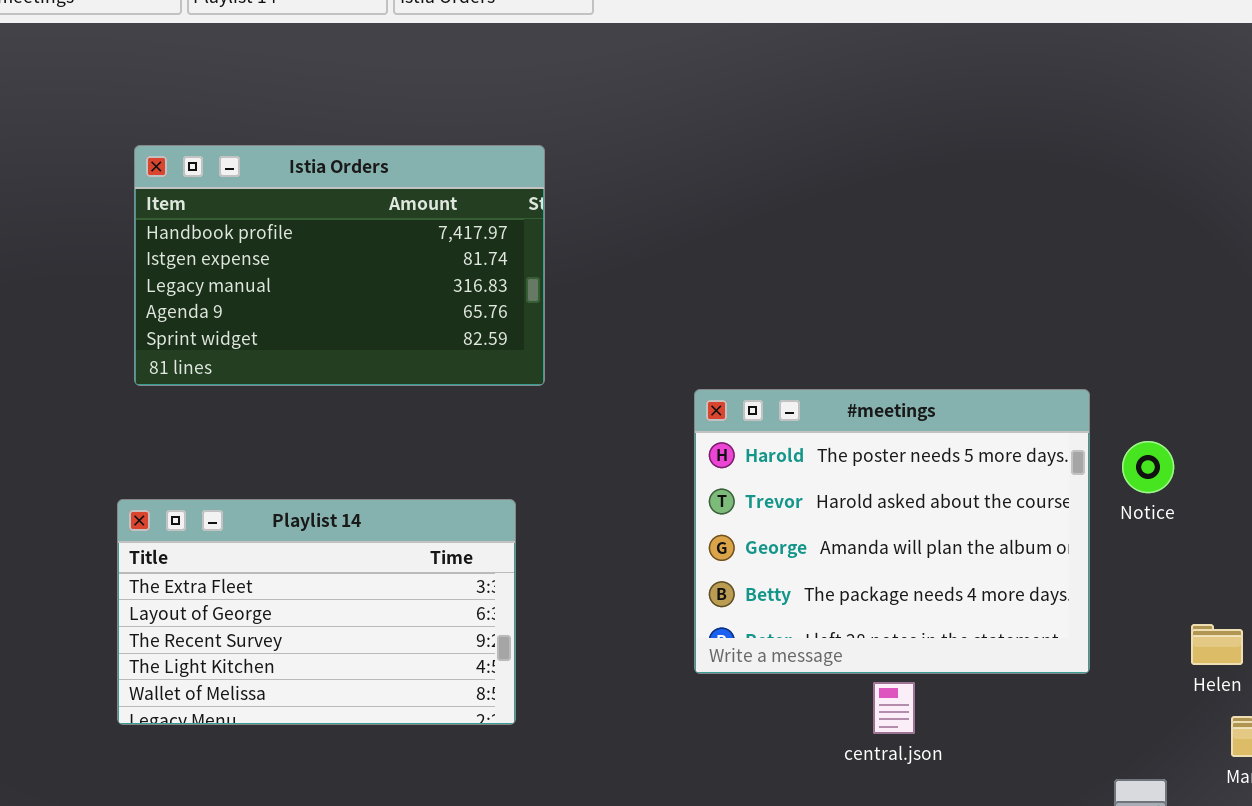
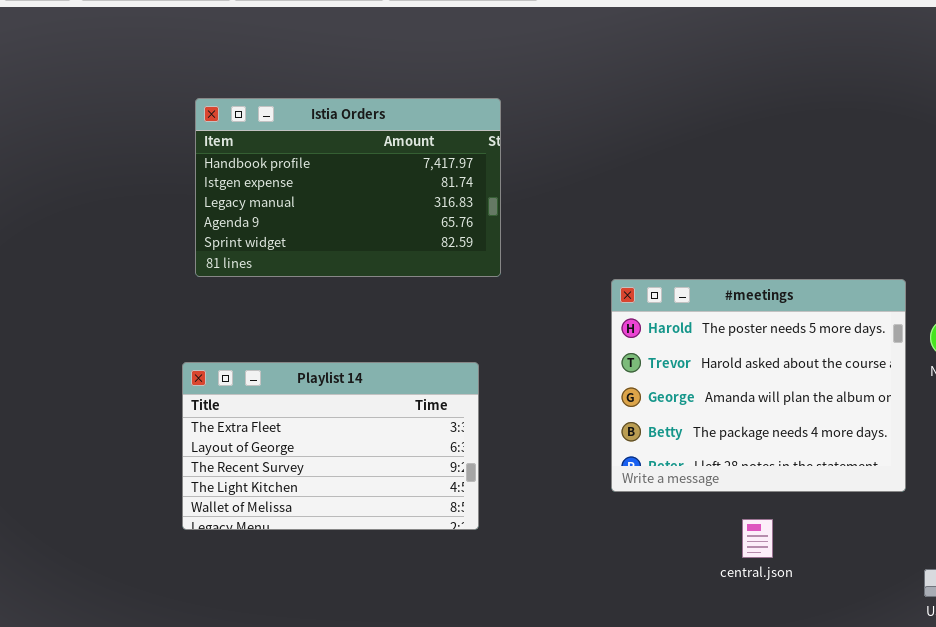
central.json: [873,682,915,734] -> [742,519,773,558], moved

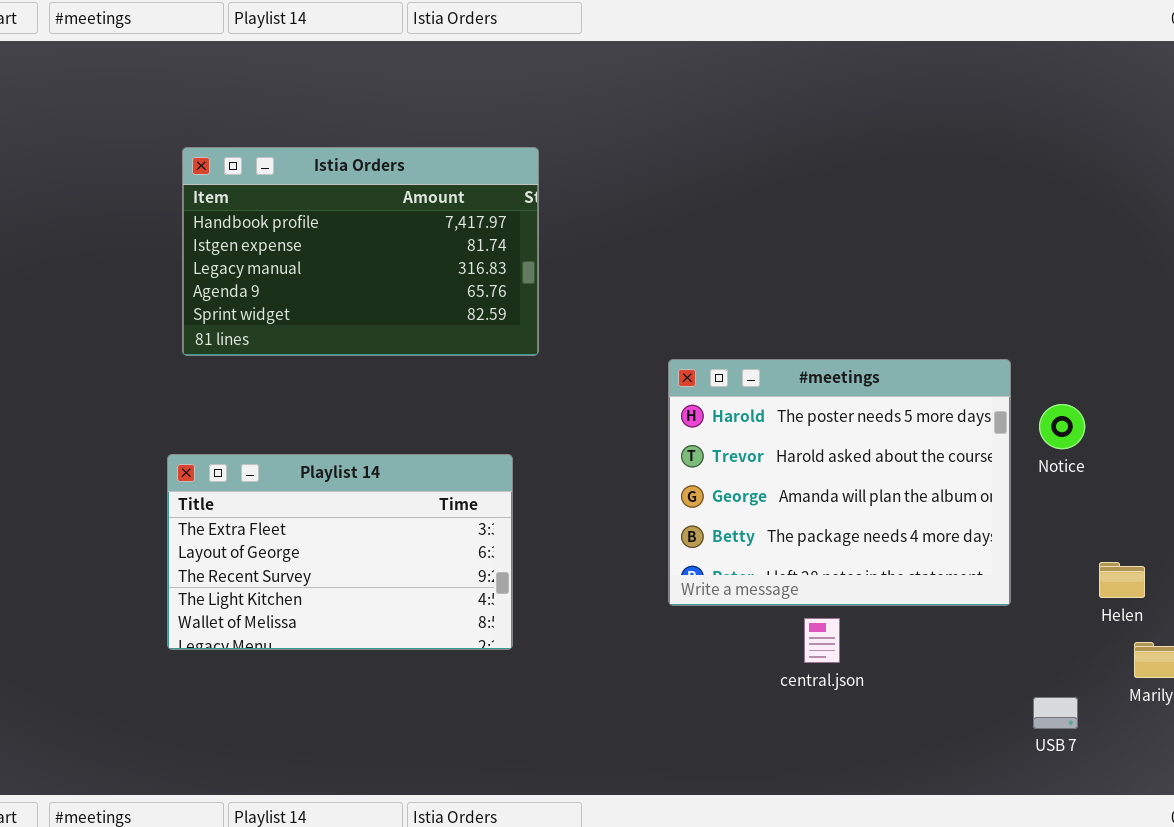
central.json: [742,519,773,558] -> [804,618,840,663], moved

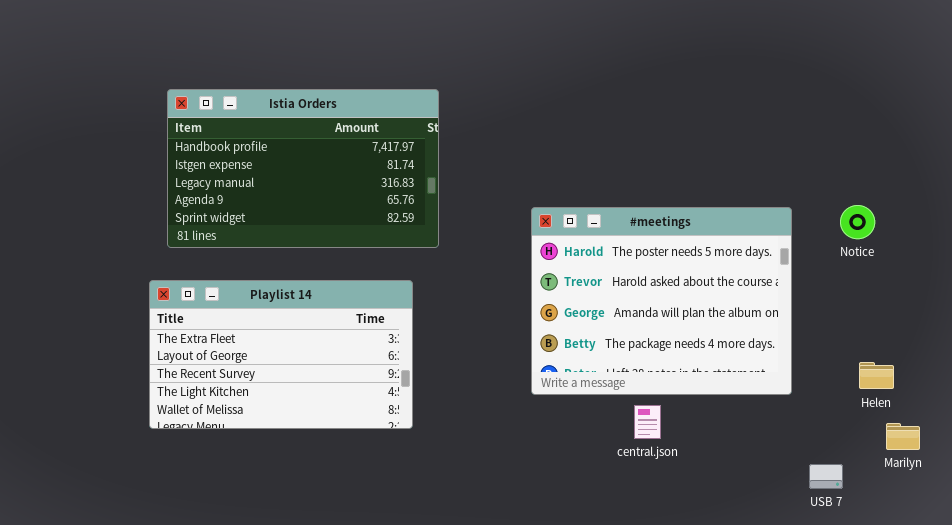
Istia Orders: [182,147,539,356] -> [167,89,439,248], moved
Notice: [1039,404,1085,449] -> [840,205,875,239], moved

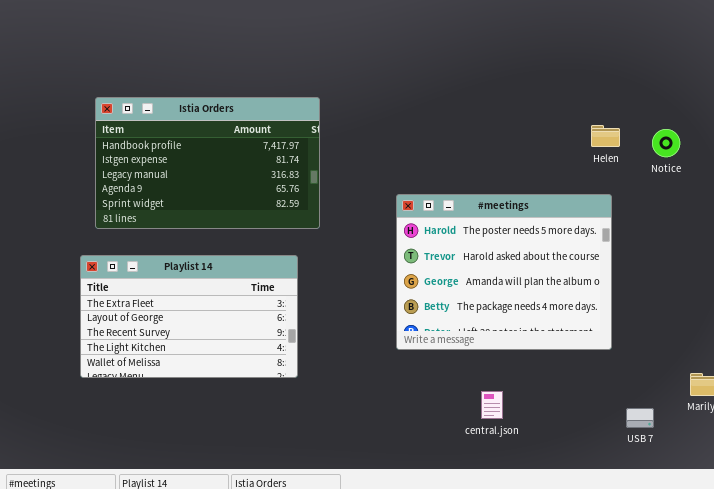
Notice: [840,205,875,239] -> [652,129,680,157], moved
Helen: [859,362,894,389] -> [591,125,620,147], moved
central.json: [634,405,661,439] -> [481,391,503,419], moved

